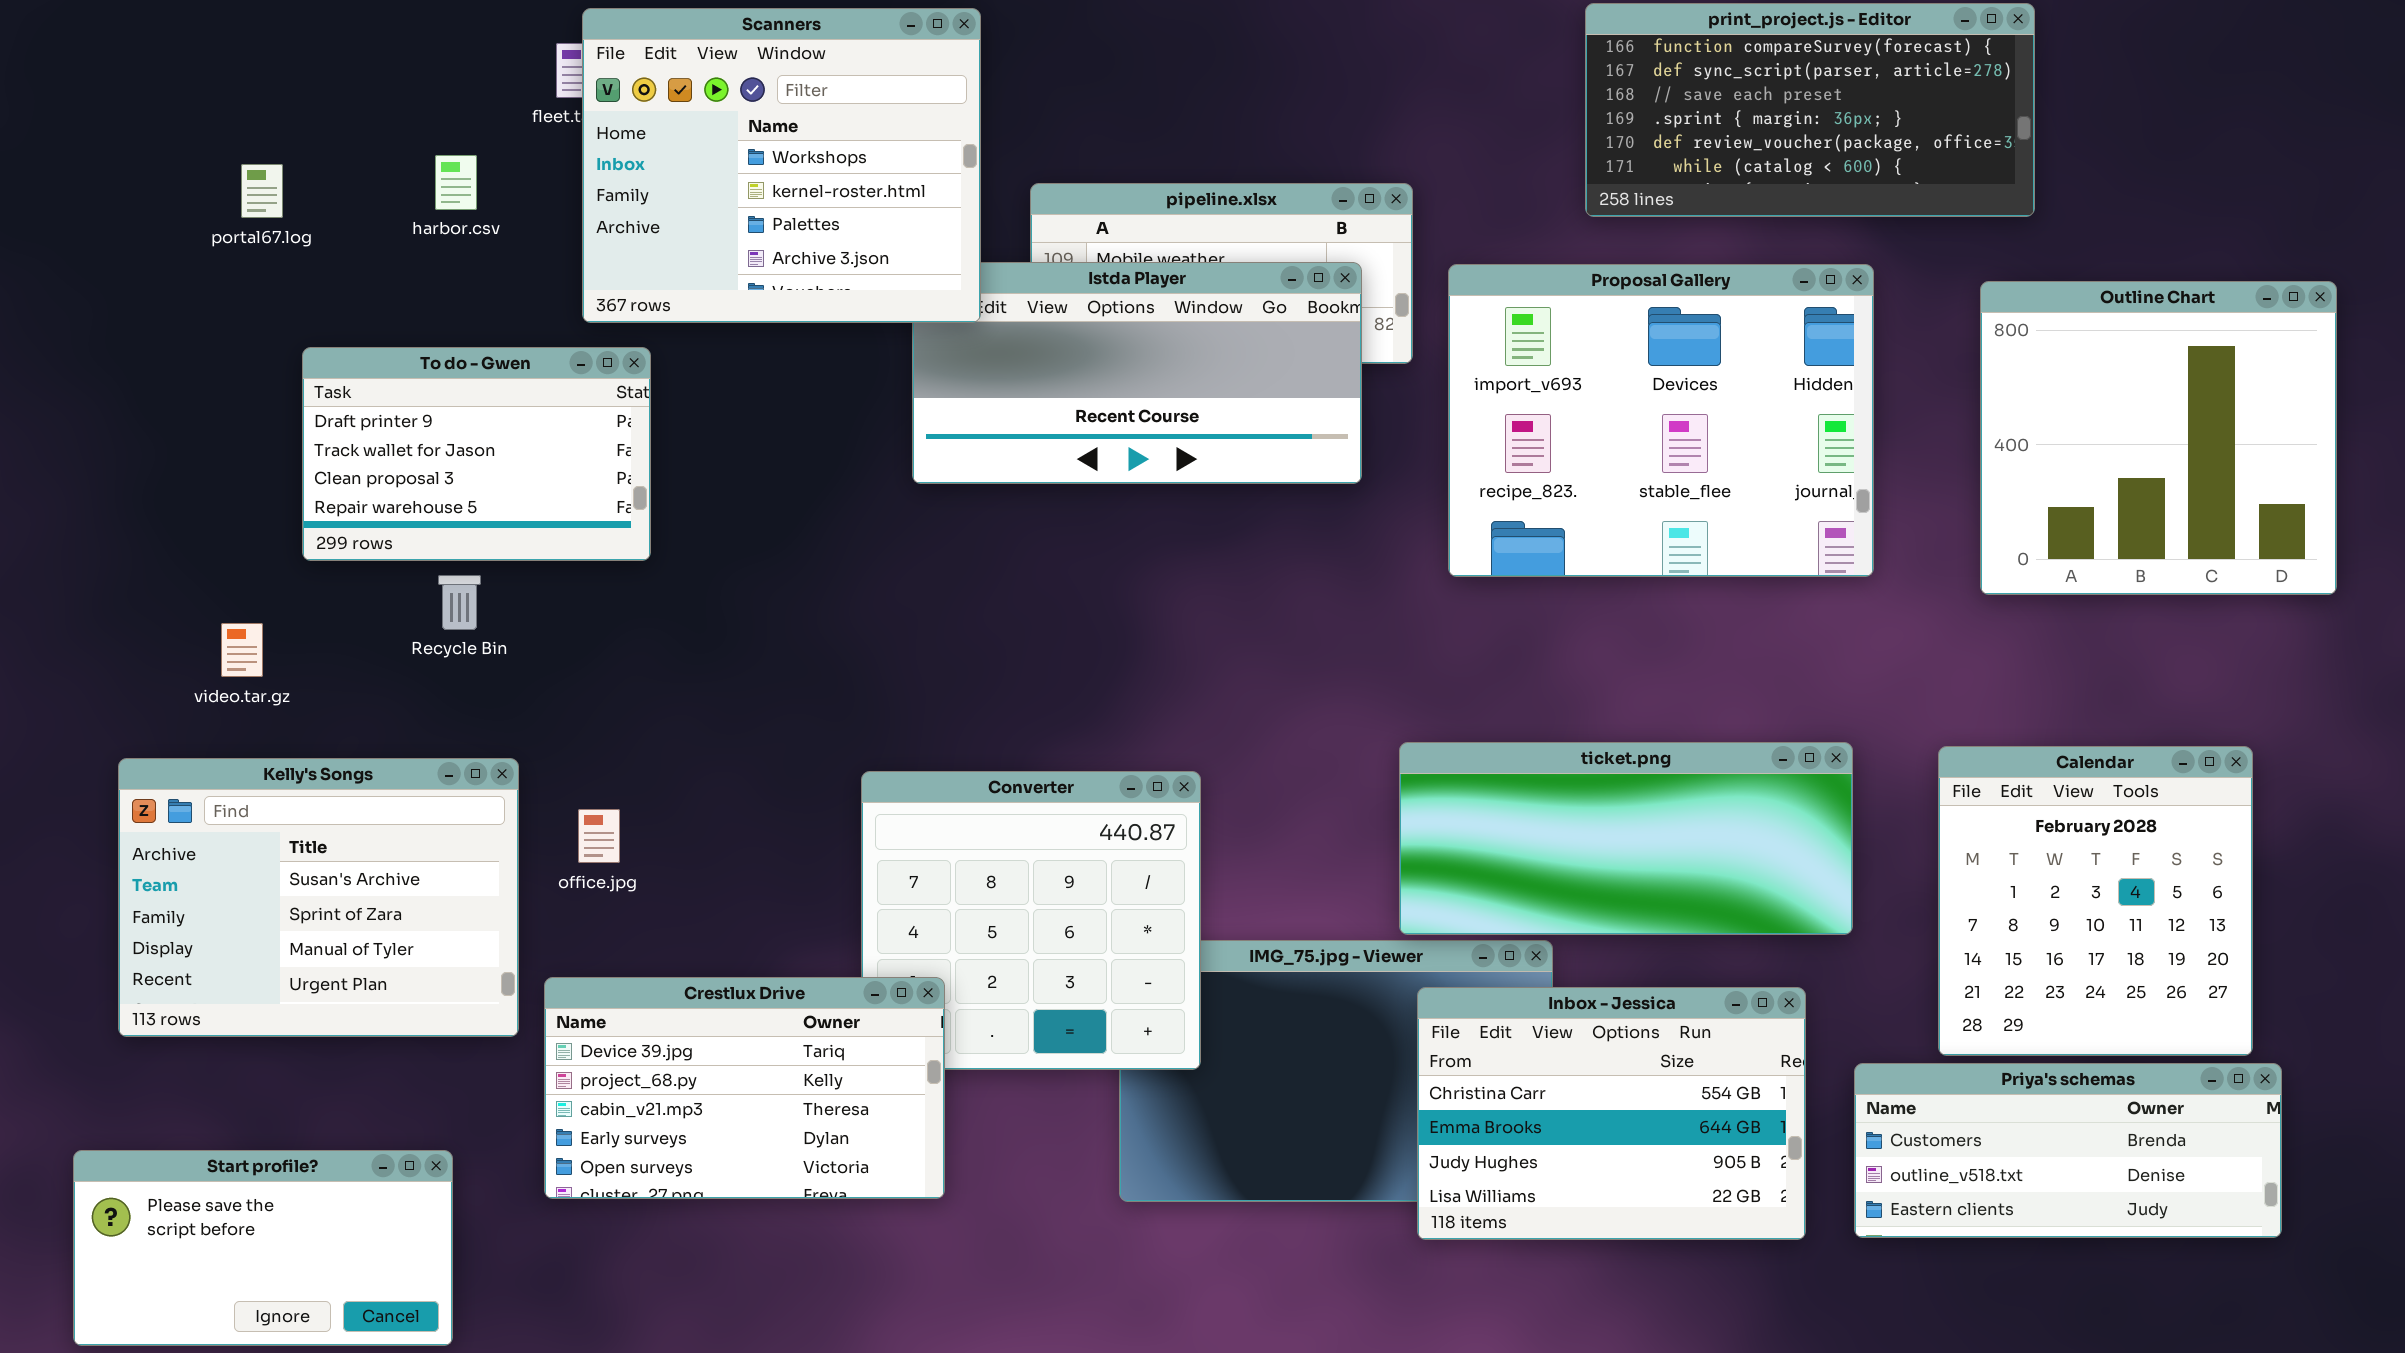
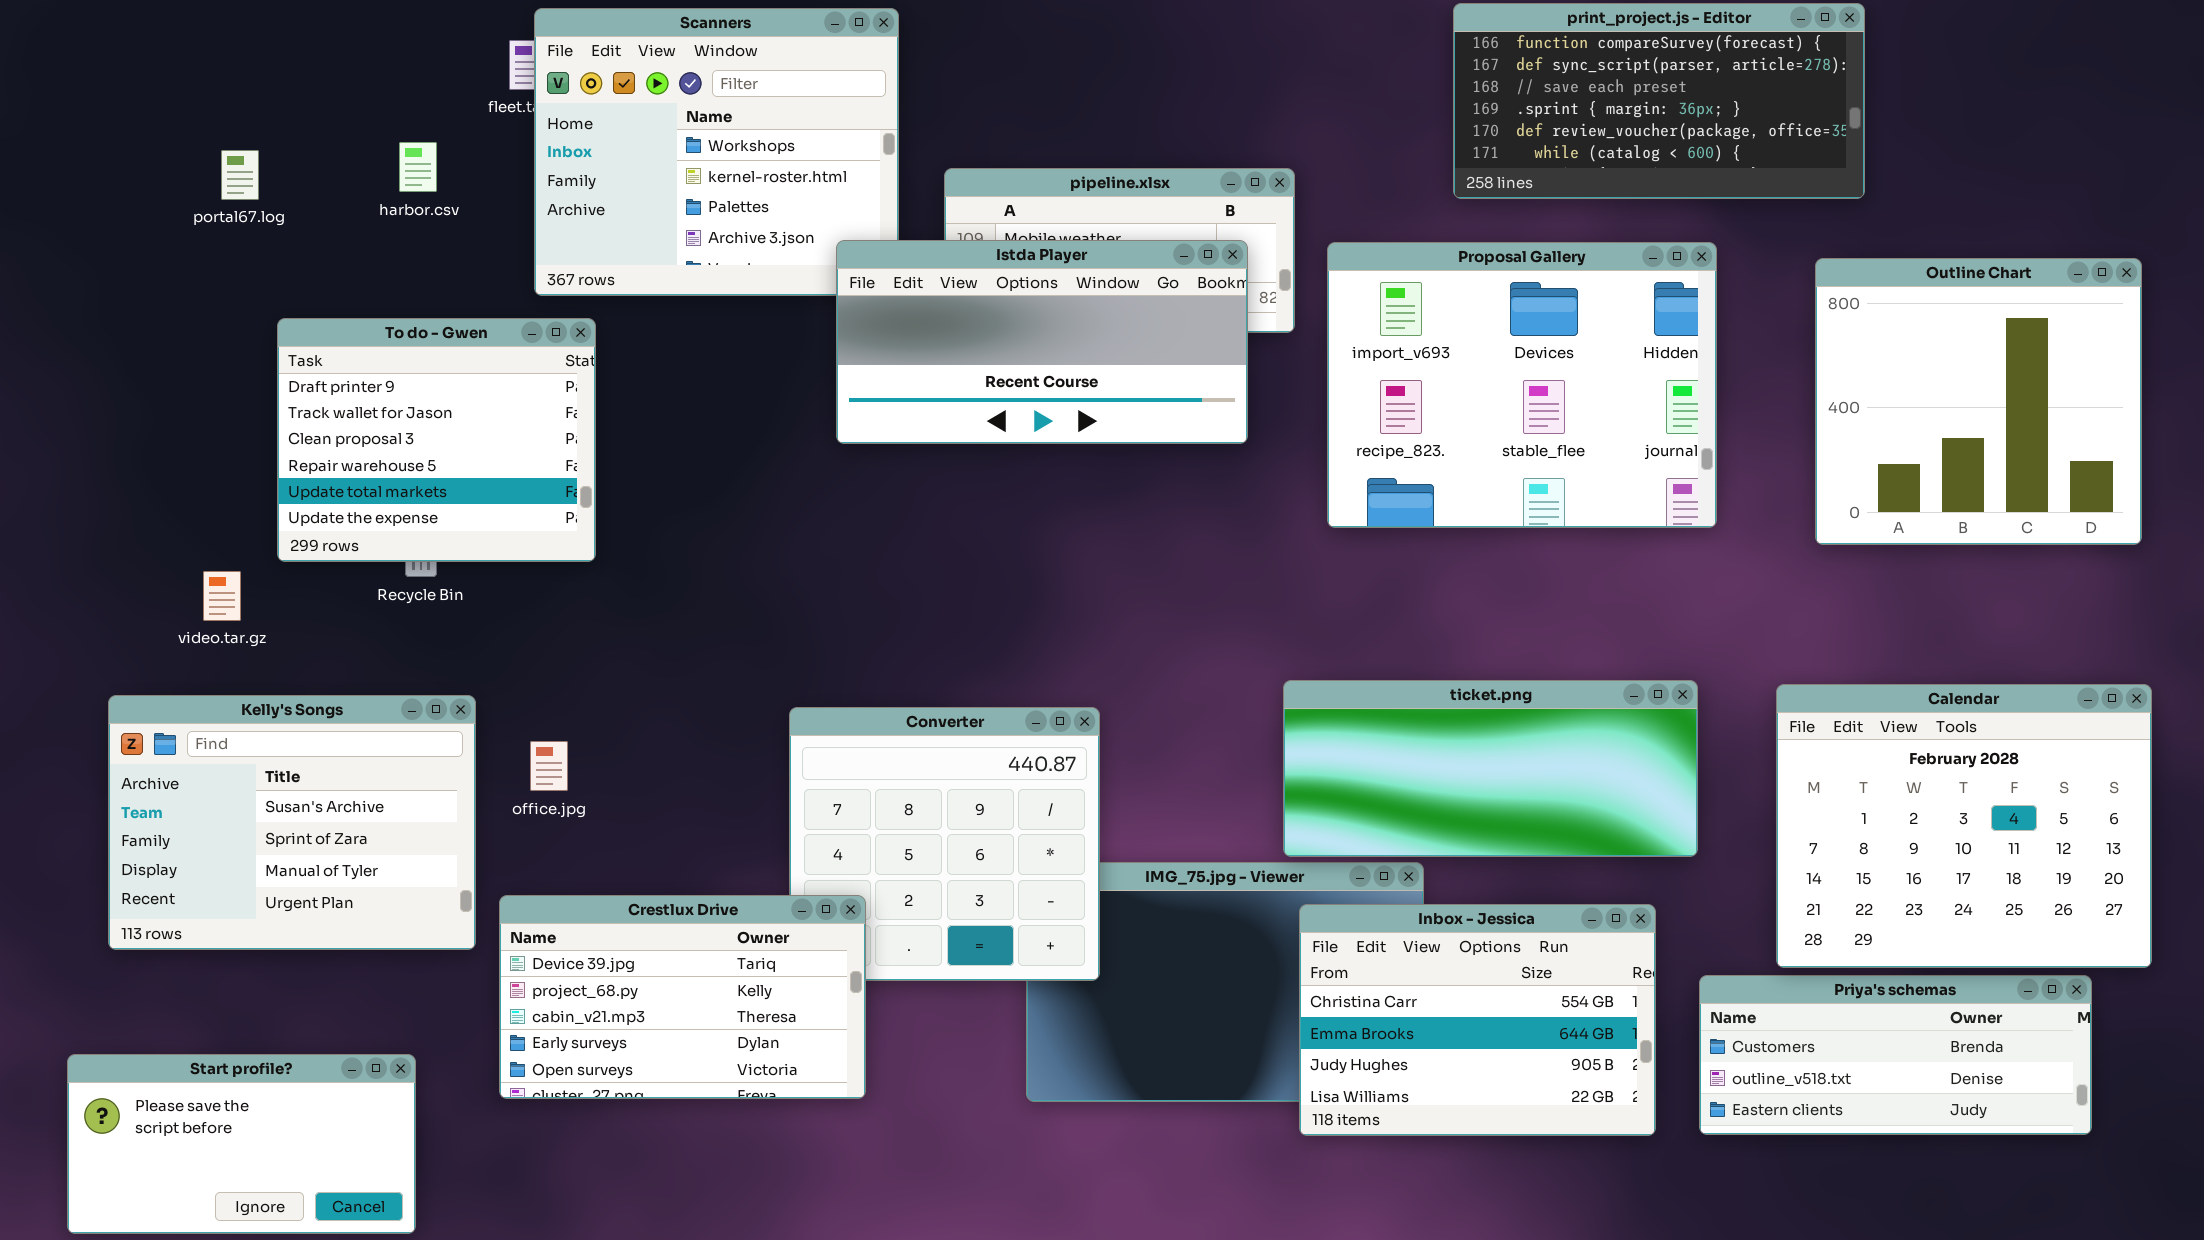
Istda Player: [912,262,1362,484] -> [836,240,1248,444], raised
To do - Gwen: [302,347,651,561] -> [277,318,596,562], resized
Calendar: [1938,746,2253,1056] -> [1776,684,2152,968], resized

